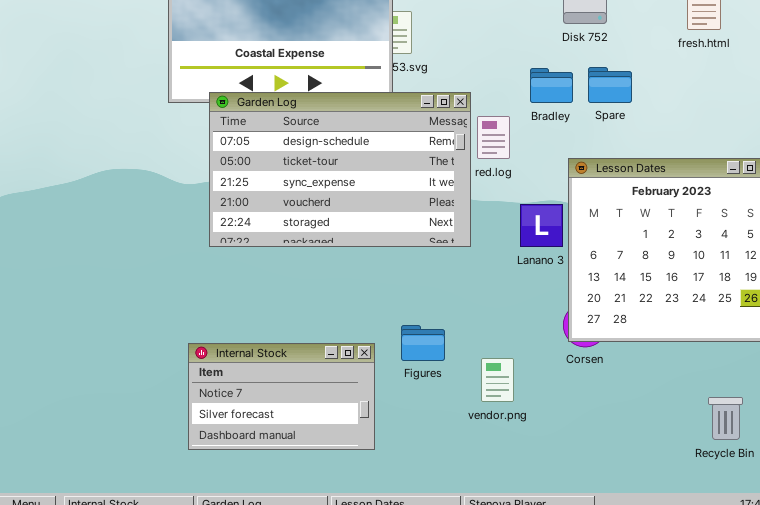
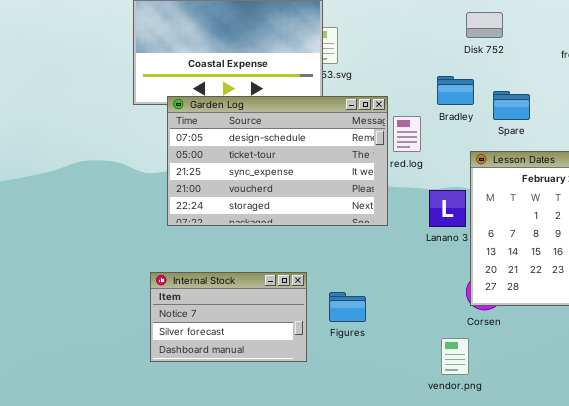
Spare: [588,67,632,103] -> [493,91,530,120], moved
Internal Stock: [188,343,375,450] -> [150,272,307,362], moved
vendor.png: [481,358,514,402] -> [441,338,469,375], moved

